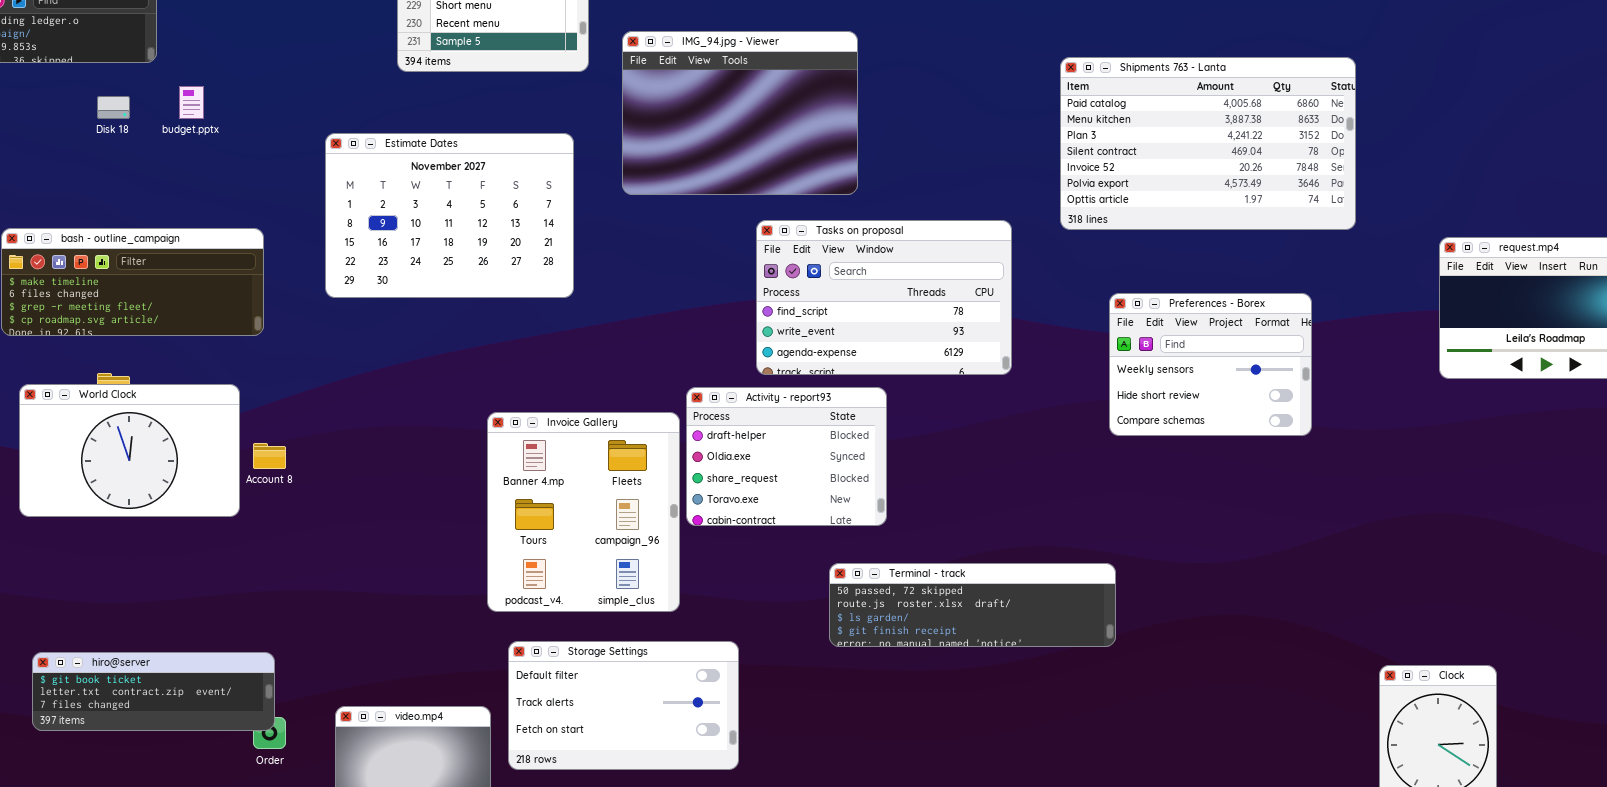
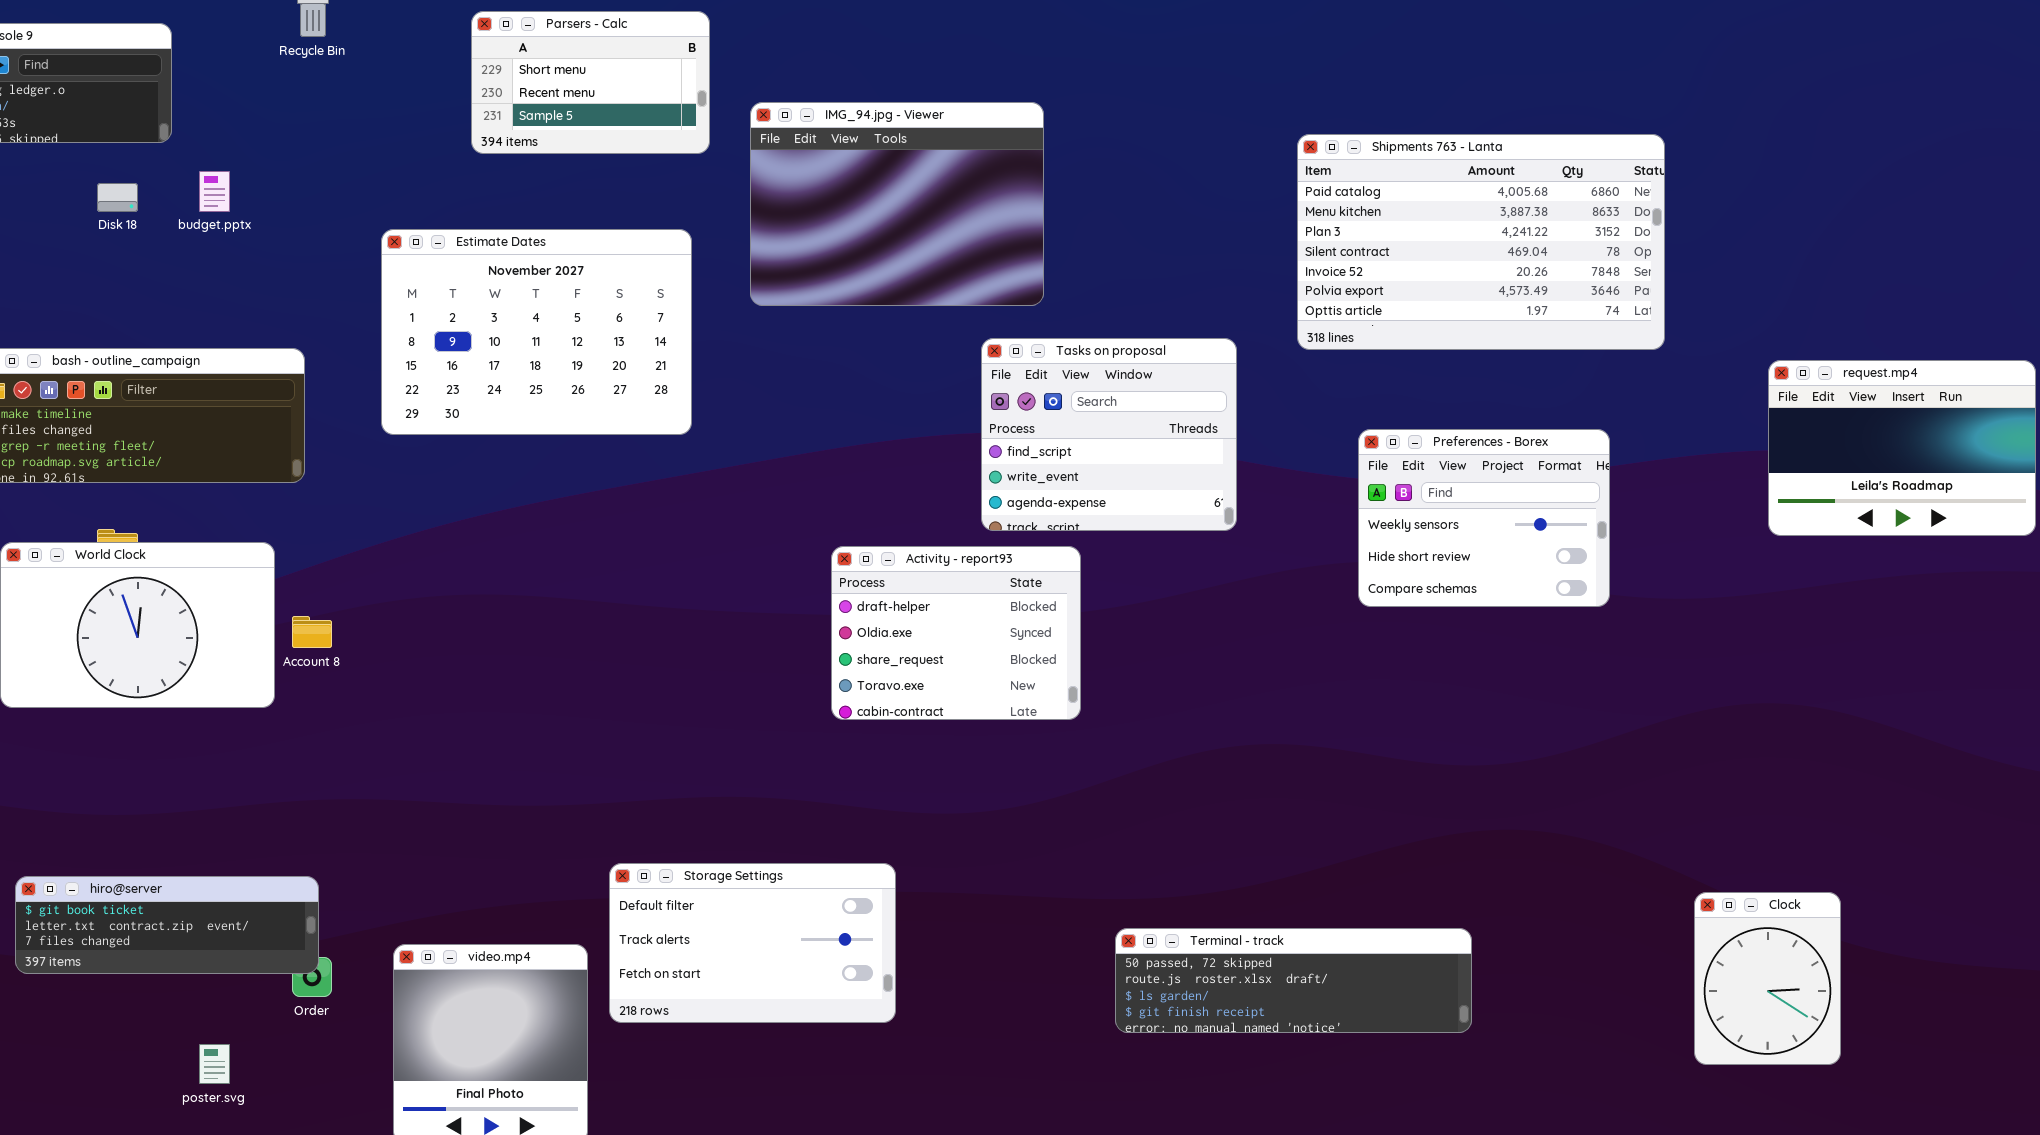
Tasks on proposal: [756,220,1012,375] -> [981,338,1237,531], resized
Invoice Gallery: [487,412,680,612] -> none, closed
Terminal - track: [829,563,1116,647] -> [1115,928,1472,1033], moved

